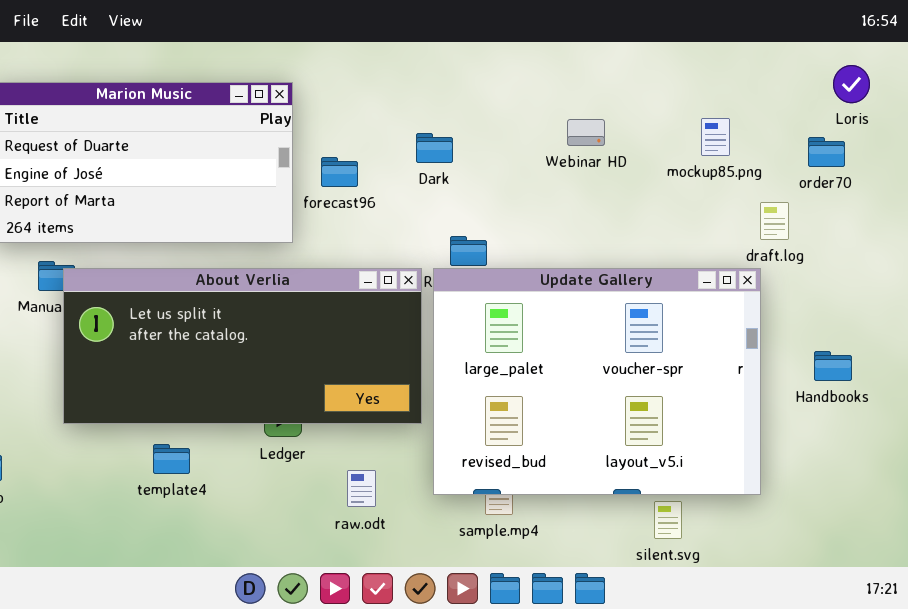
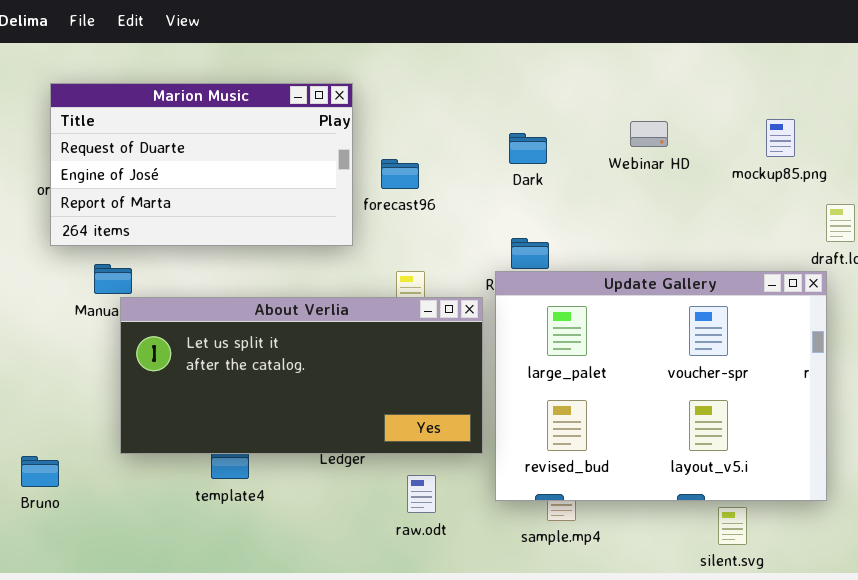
Dark: [416,133,453,163] -> [509,133,547,164], moved
About Verlia: [63,268,422,424] -> [120,297,483,454], moved

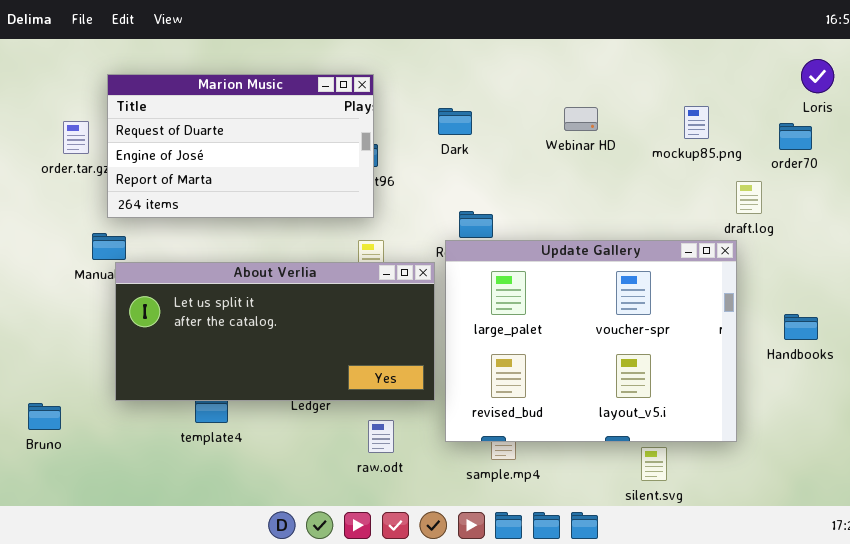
Marion Music: [50,83,353,246] -> [107,74,374,218], moved
Dark: [509,133,547,164] -> [438,108,472,135], moved

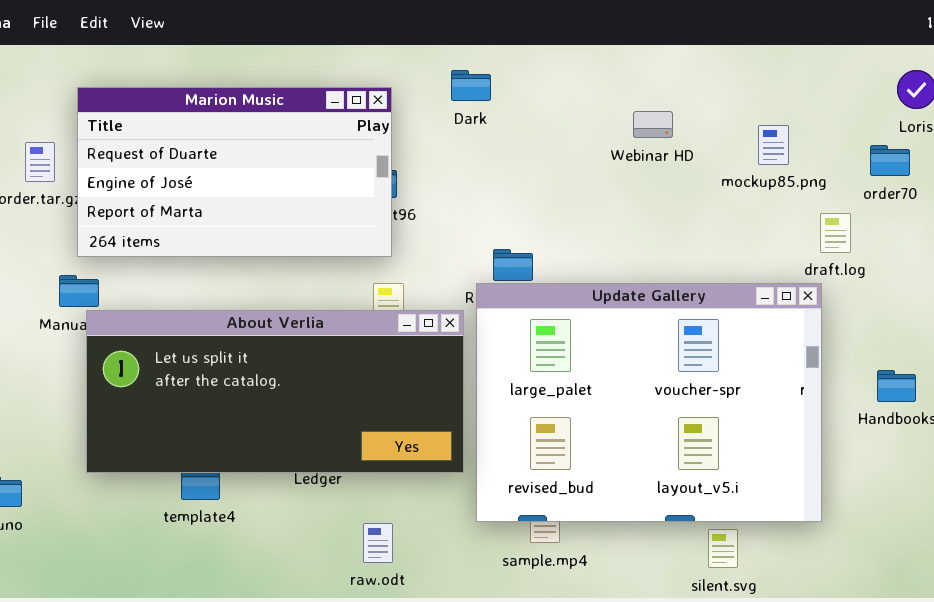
Webinar HD: [564,107,598,131] -> [633,111,673,138], moved
Dark: [438,108,472,135] -> [451,70,491,101], moved
raw.odt: [368,420,394,453] -> [363,523,393,563], moved

